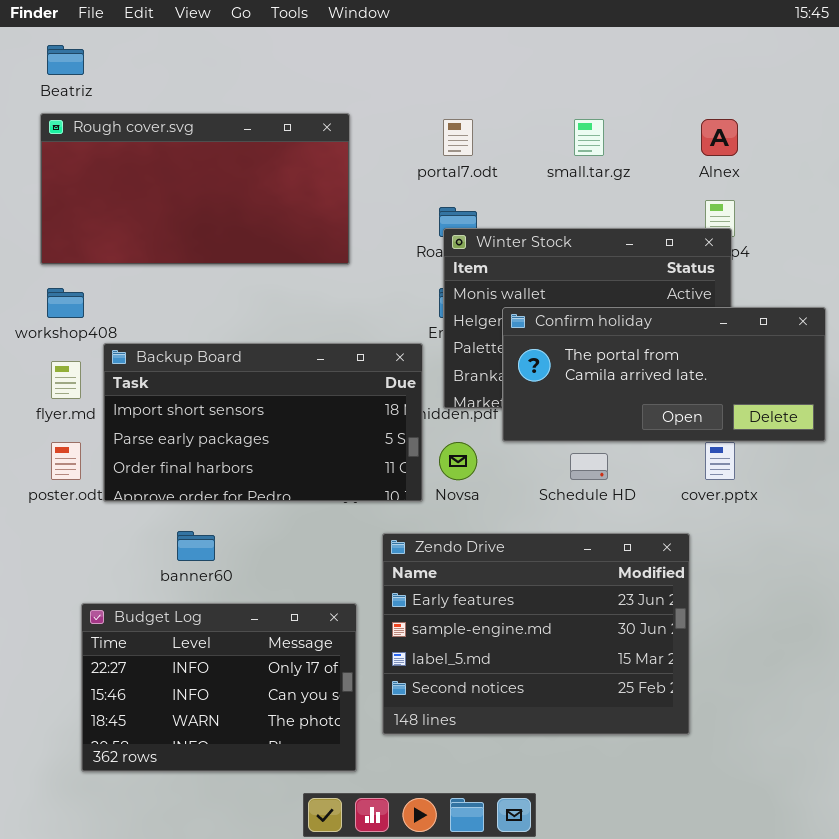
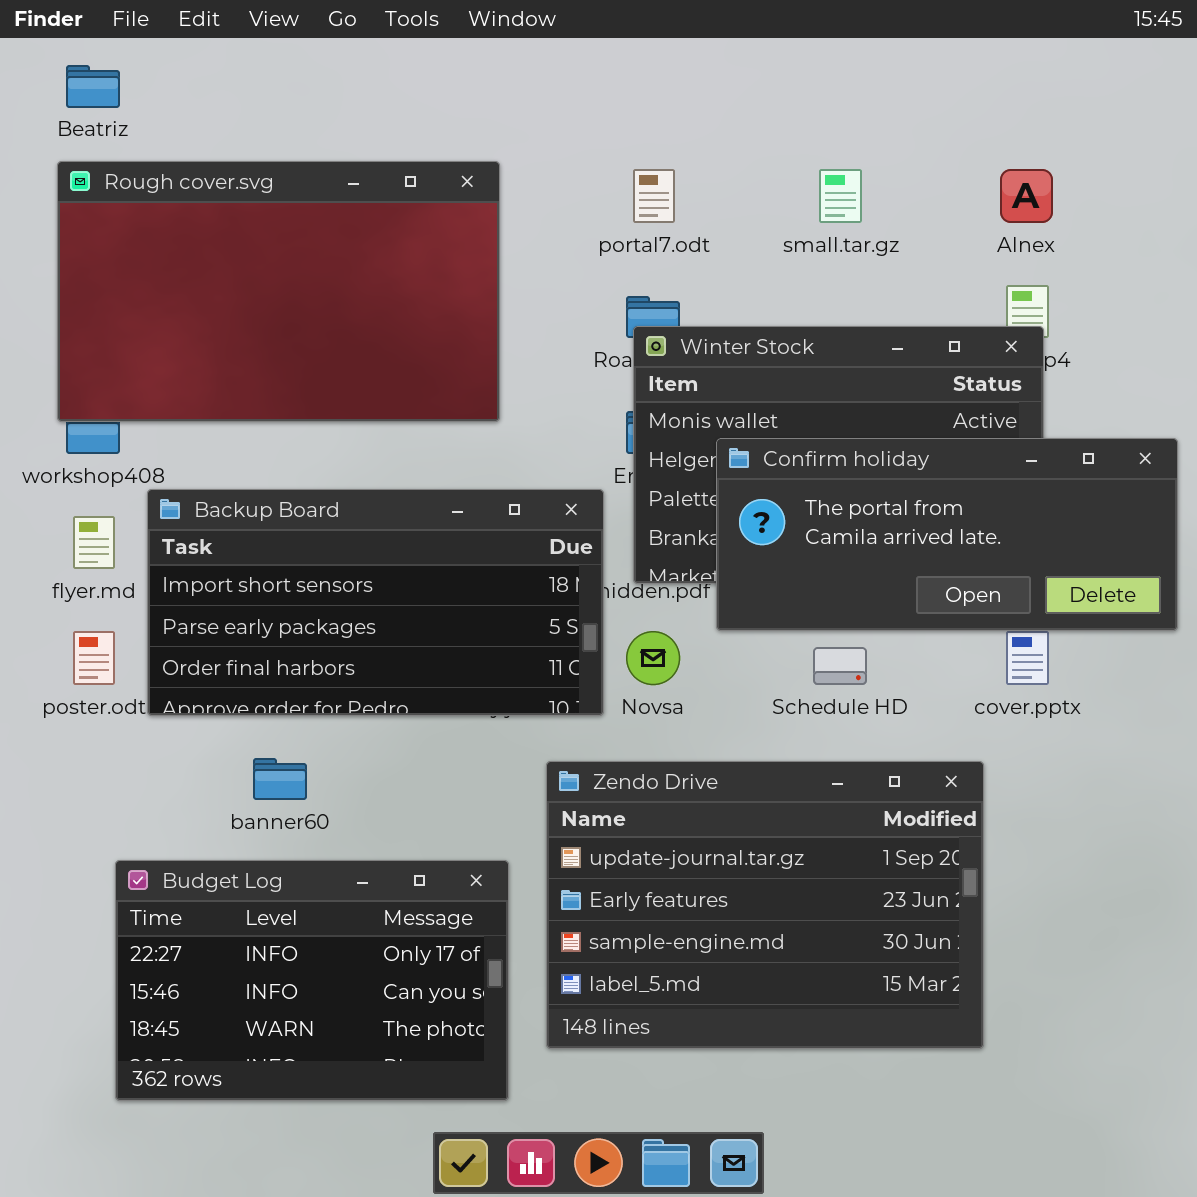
Rough cover.svg: [40,113,350,265] -> [57,161,500,422], resized
Zendo Drive: [382,533,690,735] -> [546,761,984,1049], scrolled up 1 row

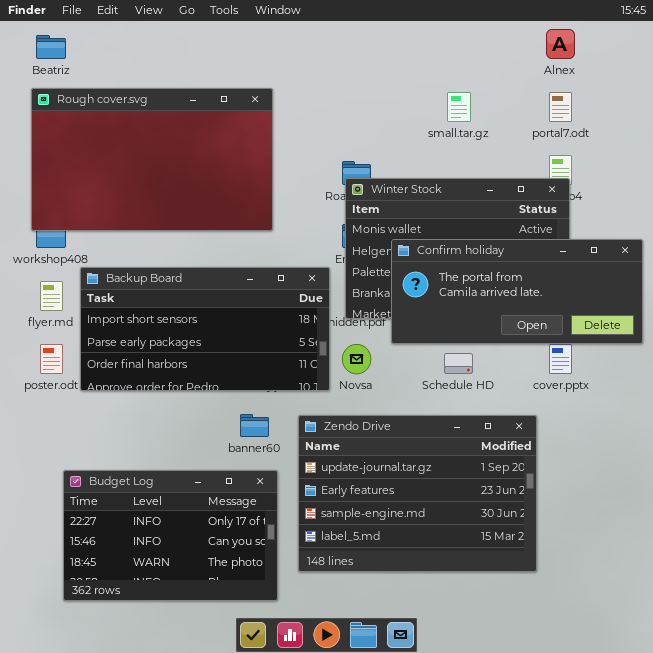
portal7.odt: [633,169,675,223] -> [549,92,572,122], moved
Alnex: [1000,169,1053,223] -> [546,29,575,59], moved
banner60: [253,758,307,800] -> [240,414,269,437], moved

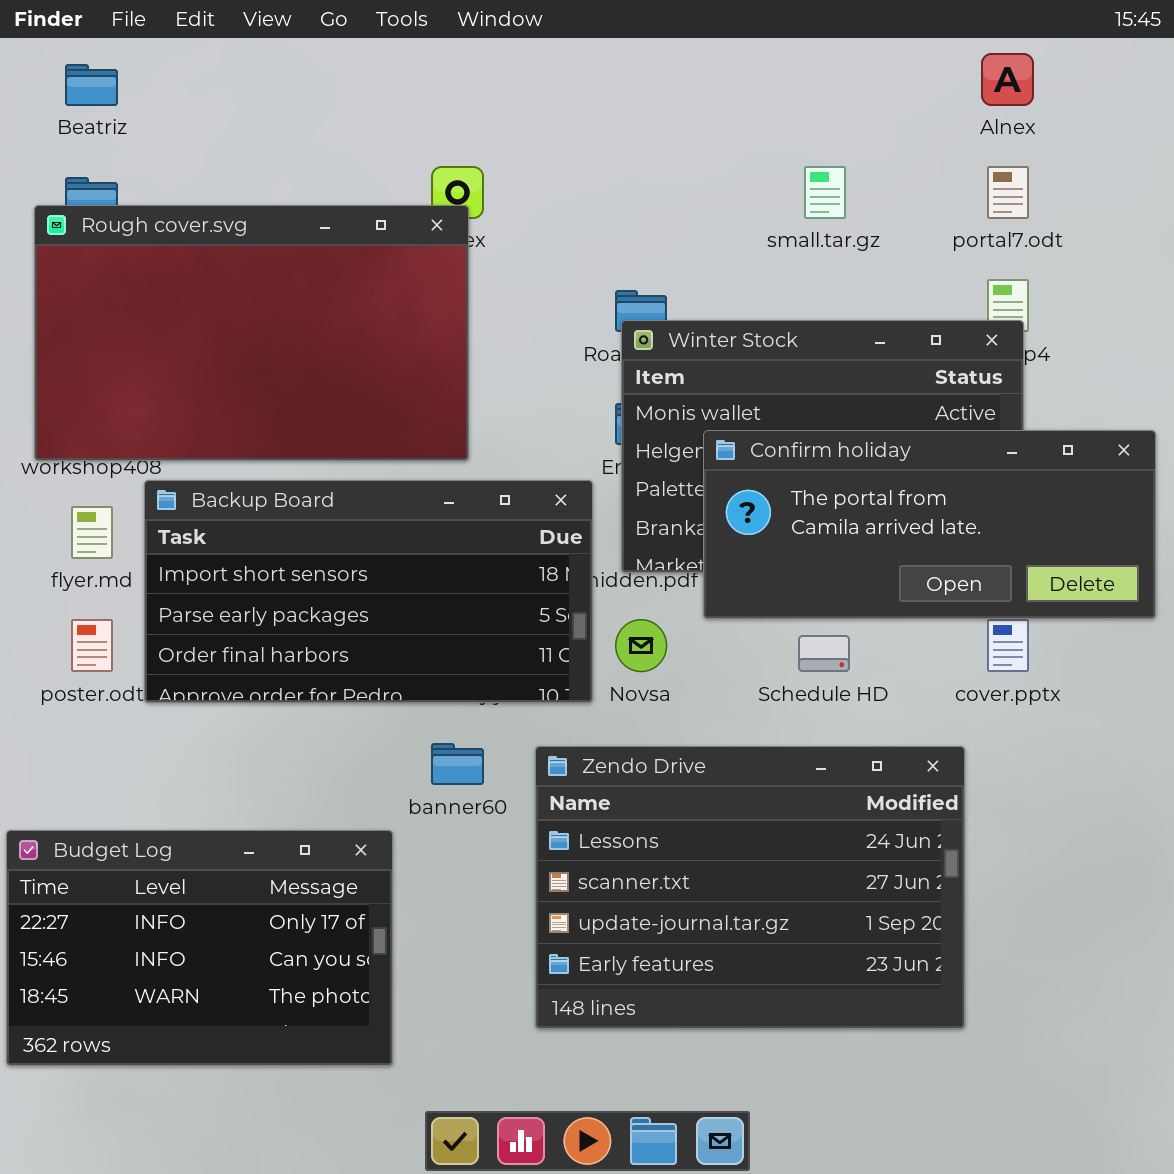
Rough cover.svg: [31,88,273,231] -> [34,205,469,461], moved
Zendo Drive: [298,415,537,572] -> [535,746,965,1029], scrolled up 2 rows
Budget Log: [63,470,278,601] -> [6,830,393,1066], moved

